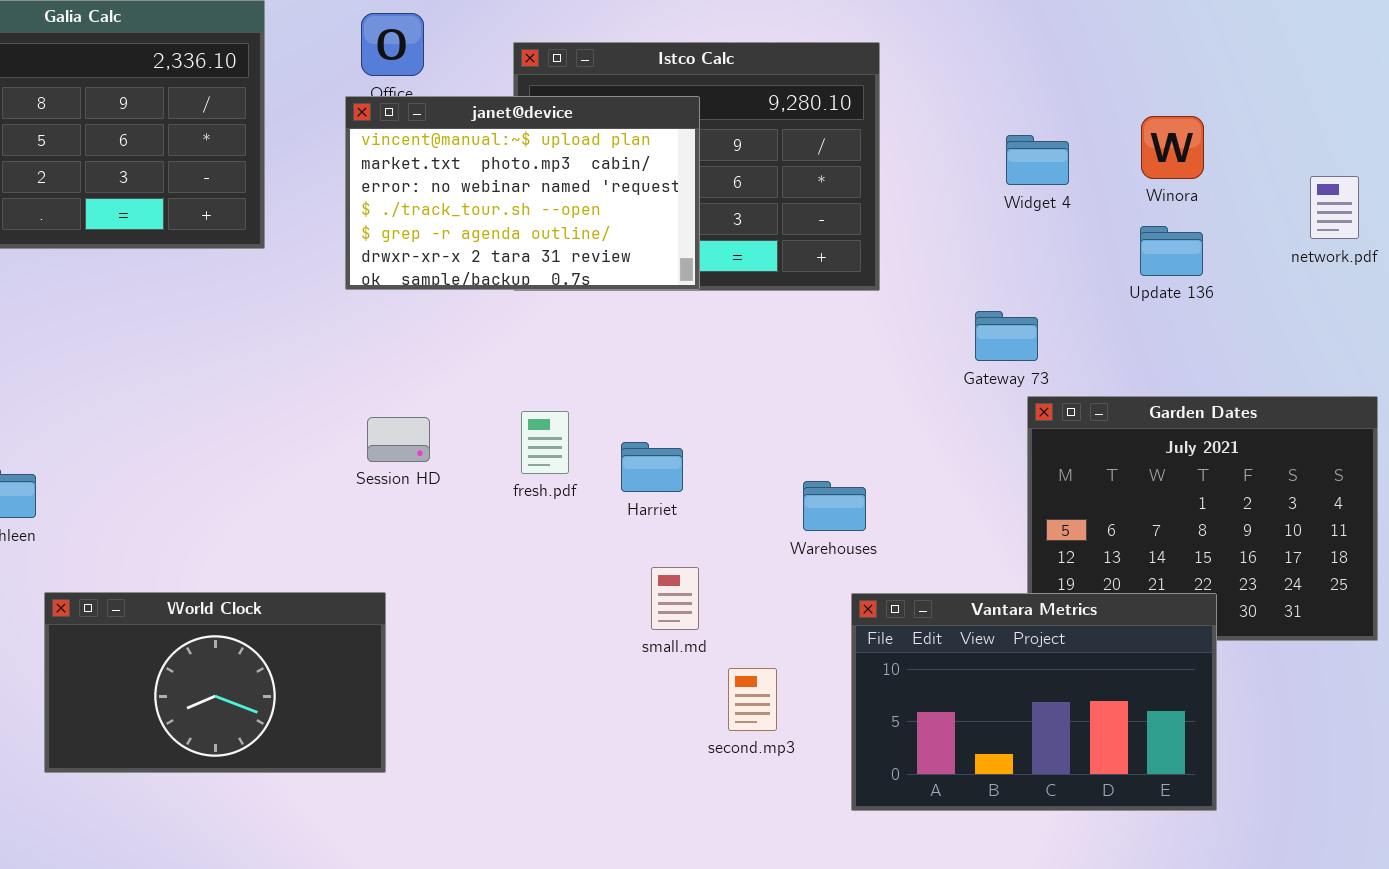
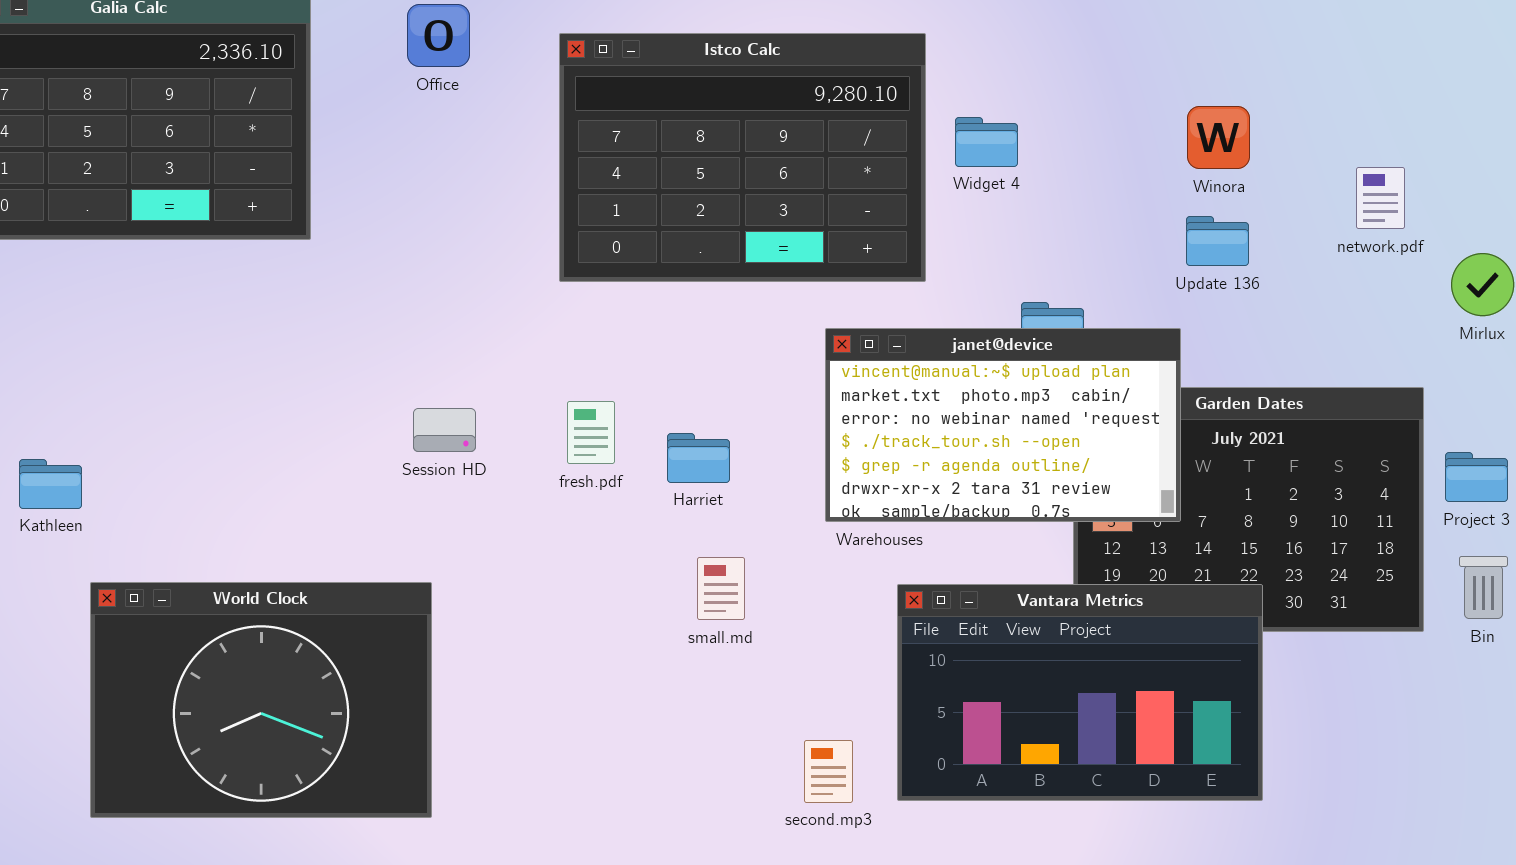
janet@device: [345,96,700,290] -> [825,328,1181,522], moved
Widget 4: [1006,135,1069,185] -> [955,117,1018,167], moved
World Clock: [44,592,386,773] -> [90,582,432,818], resized
second.mp3: [728,668,777,731] -> [804,740,853,803], moved

